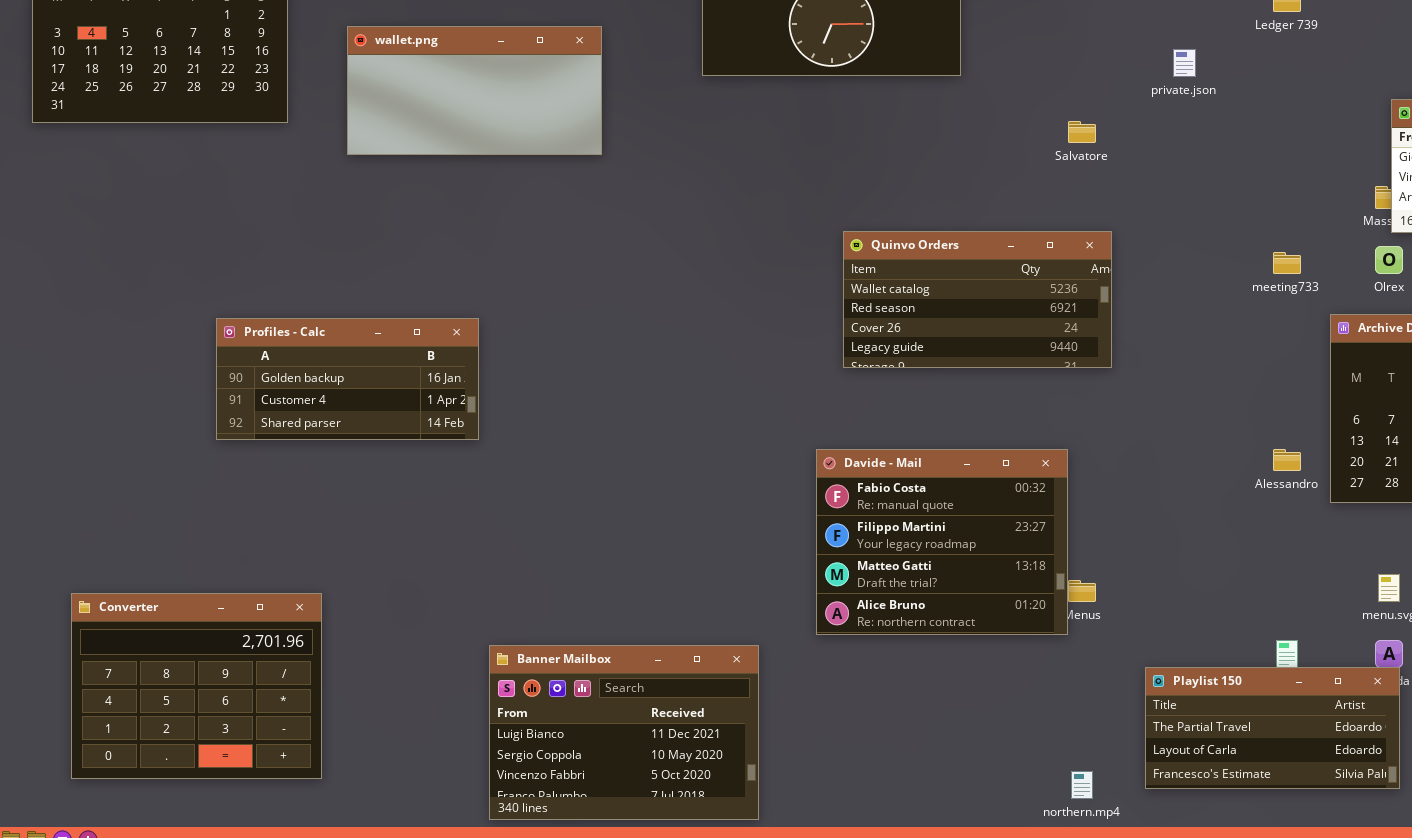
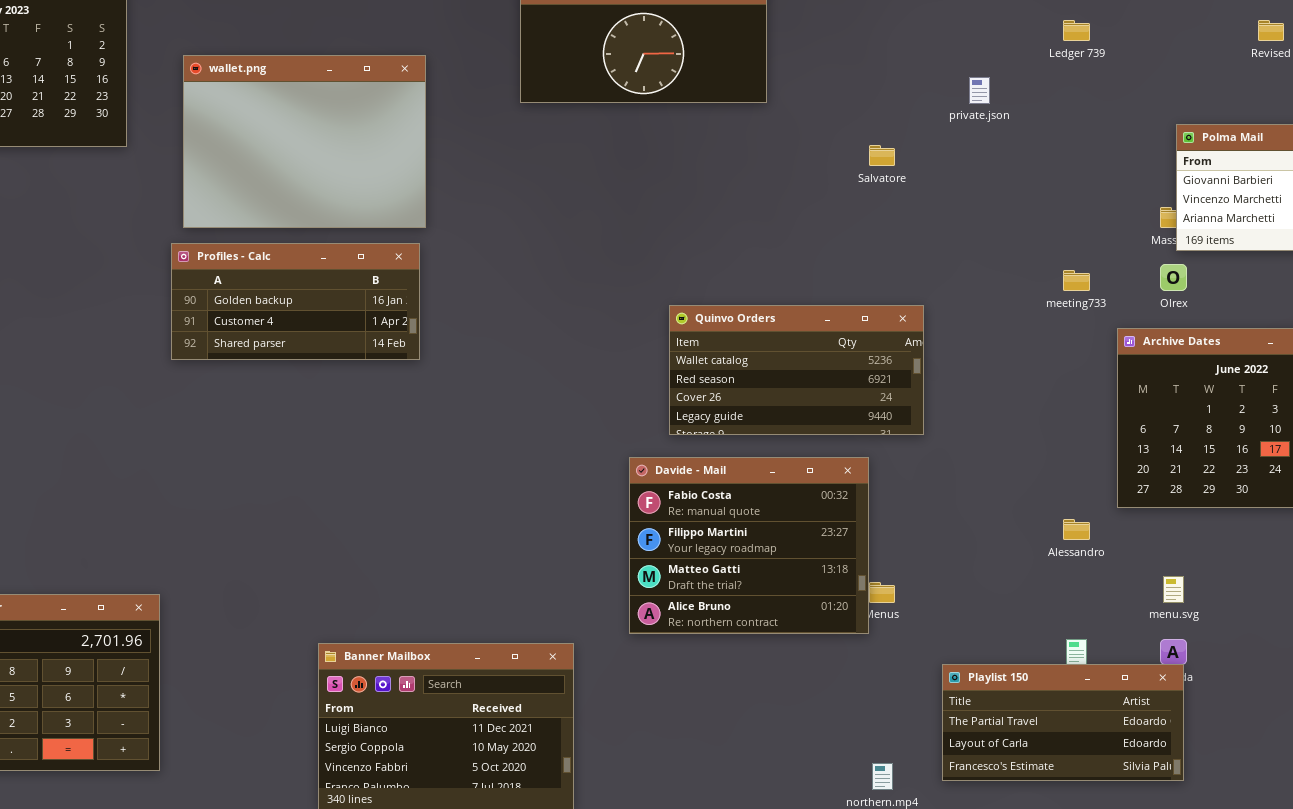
wallet.png: [347,26,602,155] -> [183,55,426,228], resized
Quinvo Orders: [843,231,1112,368] -> [669,305,924,435], moved
Profiles - Calc: [216,318,479,440] -> [171,243,420,360], moved
Alessandro: [1273,449,1301,471] -> [1063,519,1090,540], moved

